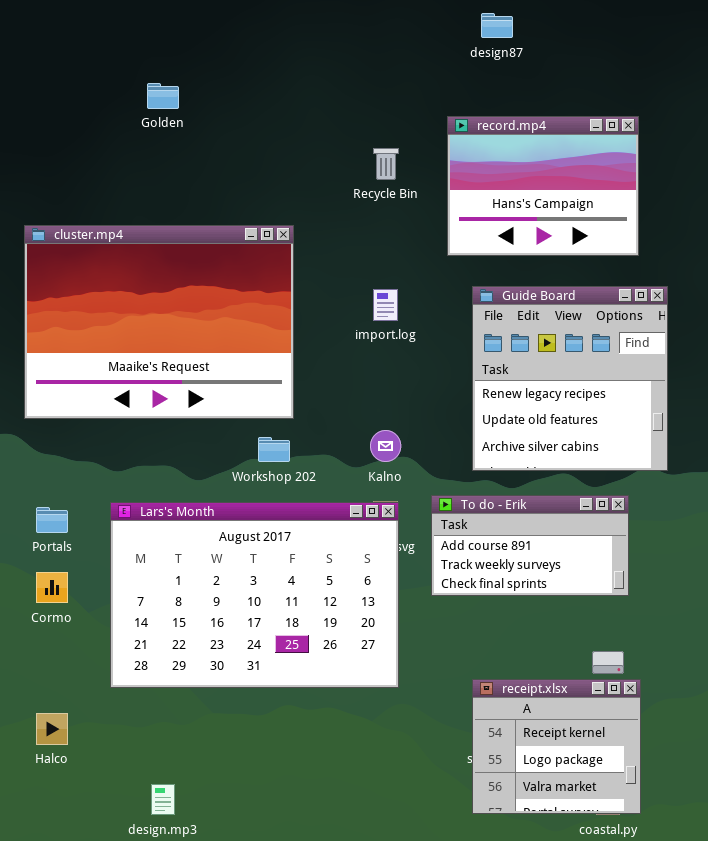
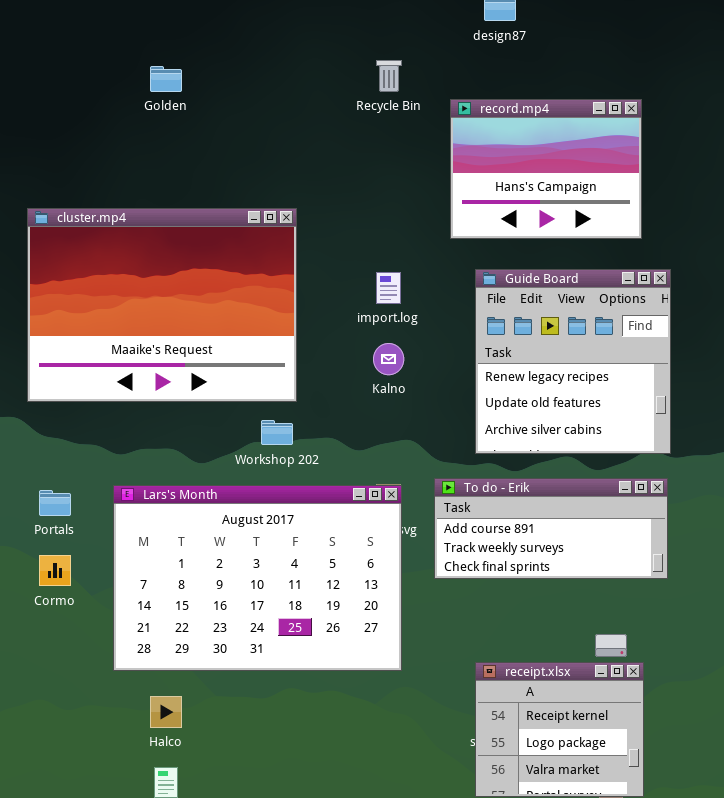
Recycle Bin: [373,148,399,180] -> [376,60,402,92], moved
Kalno: [370,430,401,462] -> [373,343,404,375], moved
To do - Erik: [431,495,629,596] -> [434,478,668,579], resized
Halco: [36,713,68,745] -> [150,696,182,728], moved

